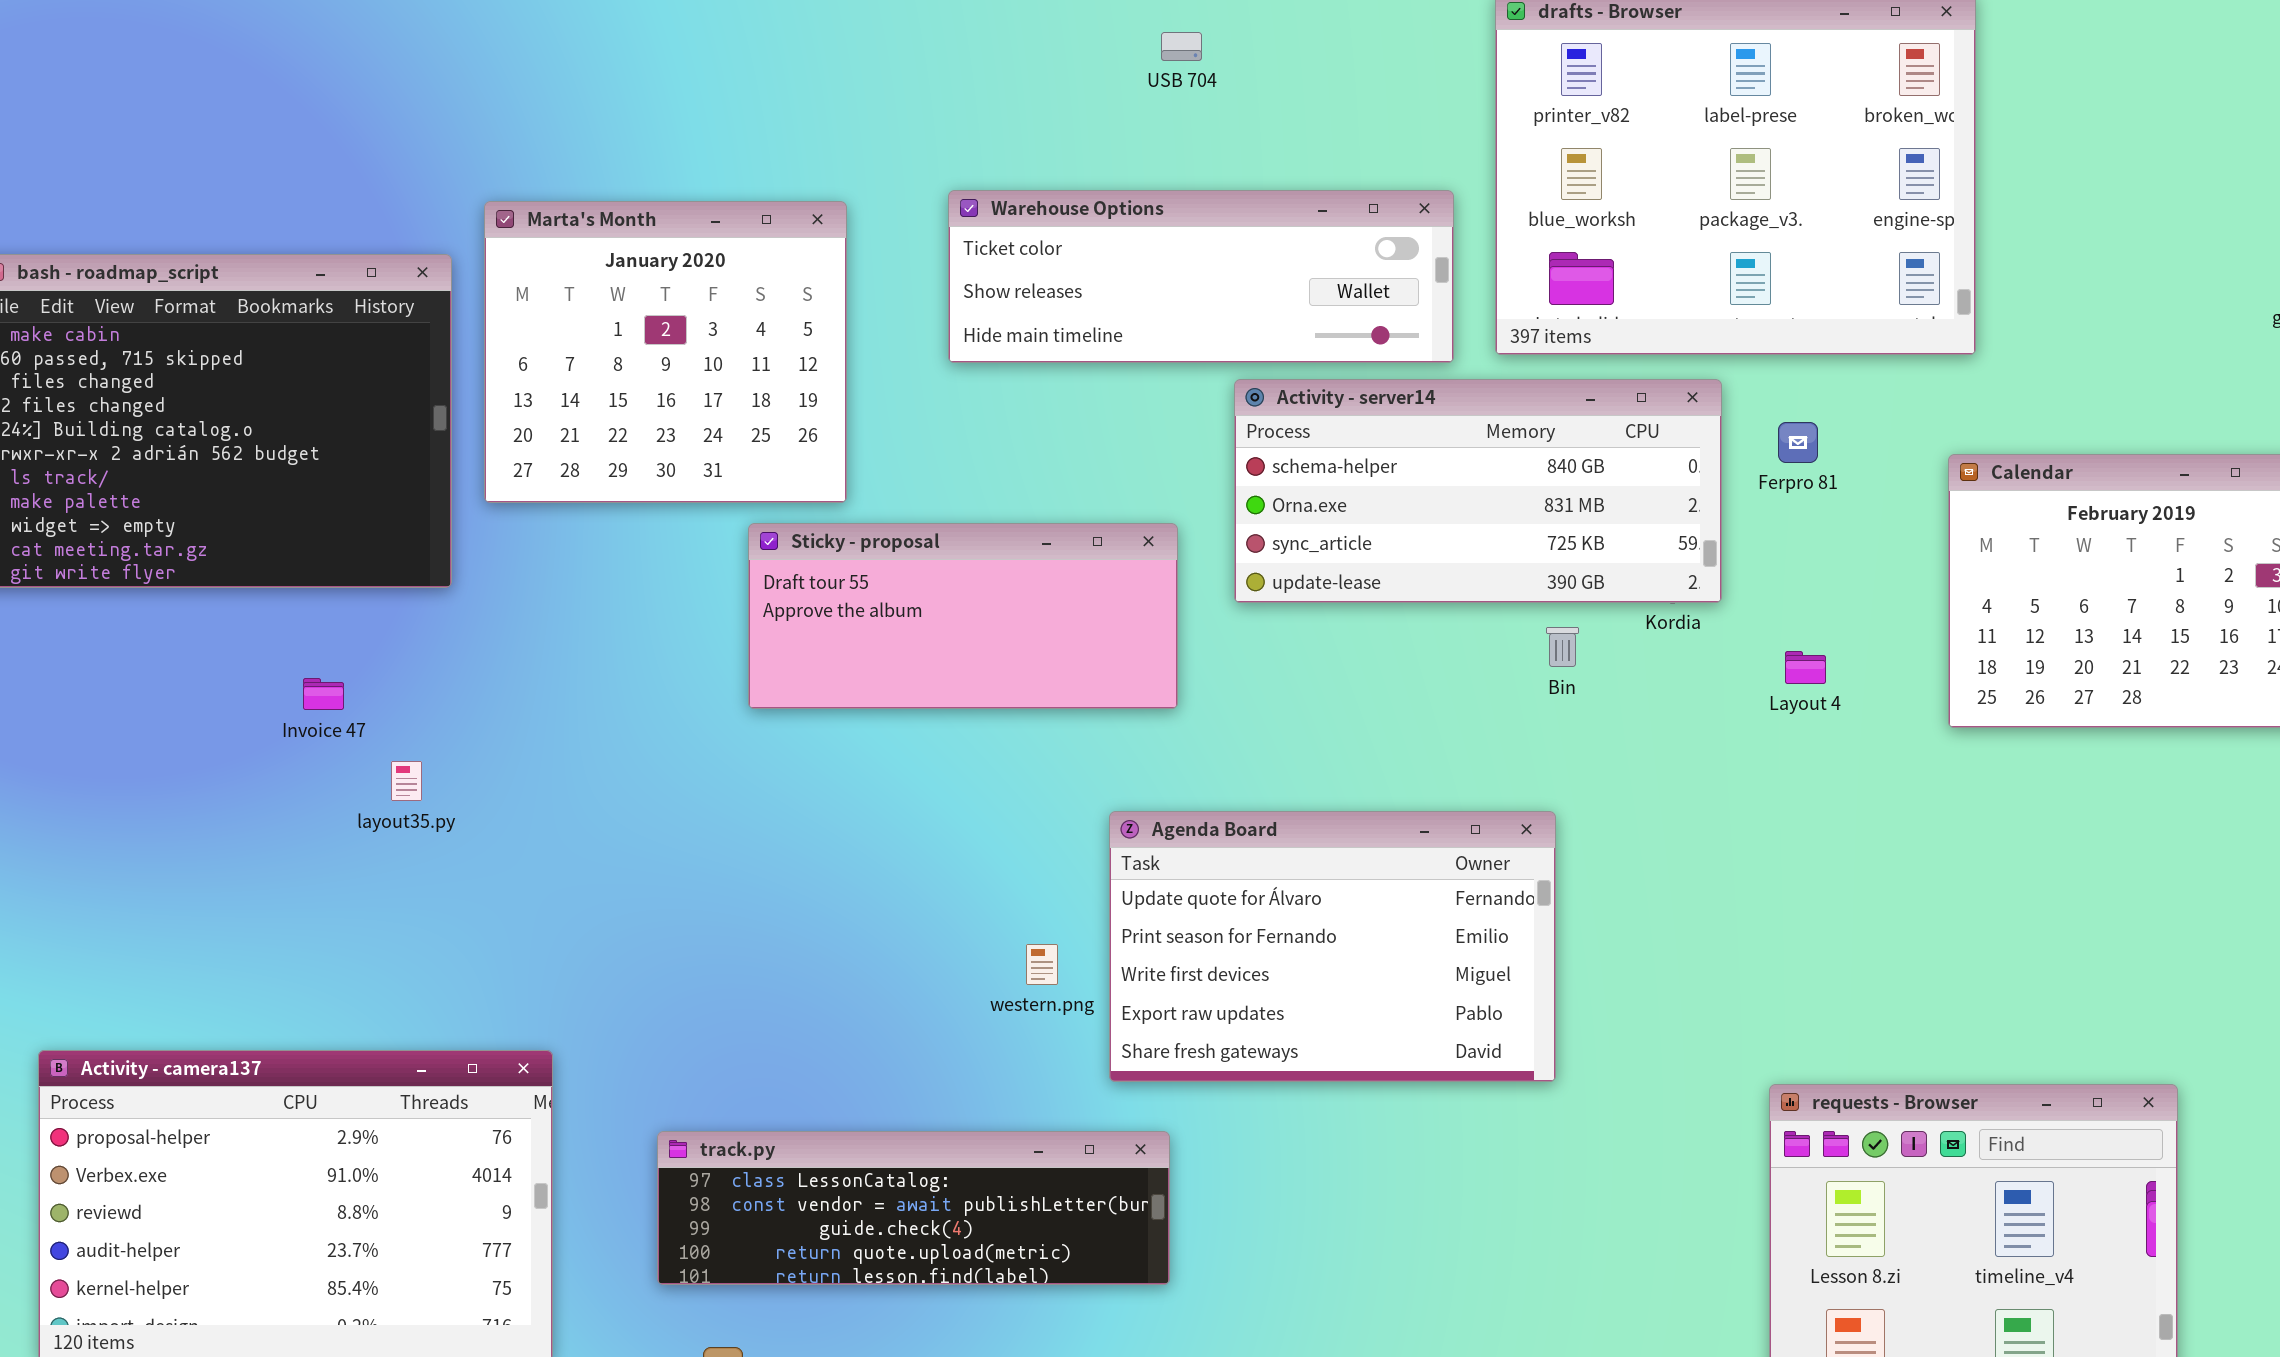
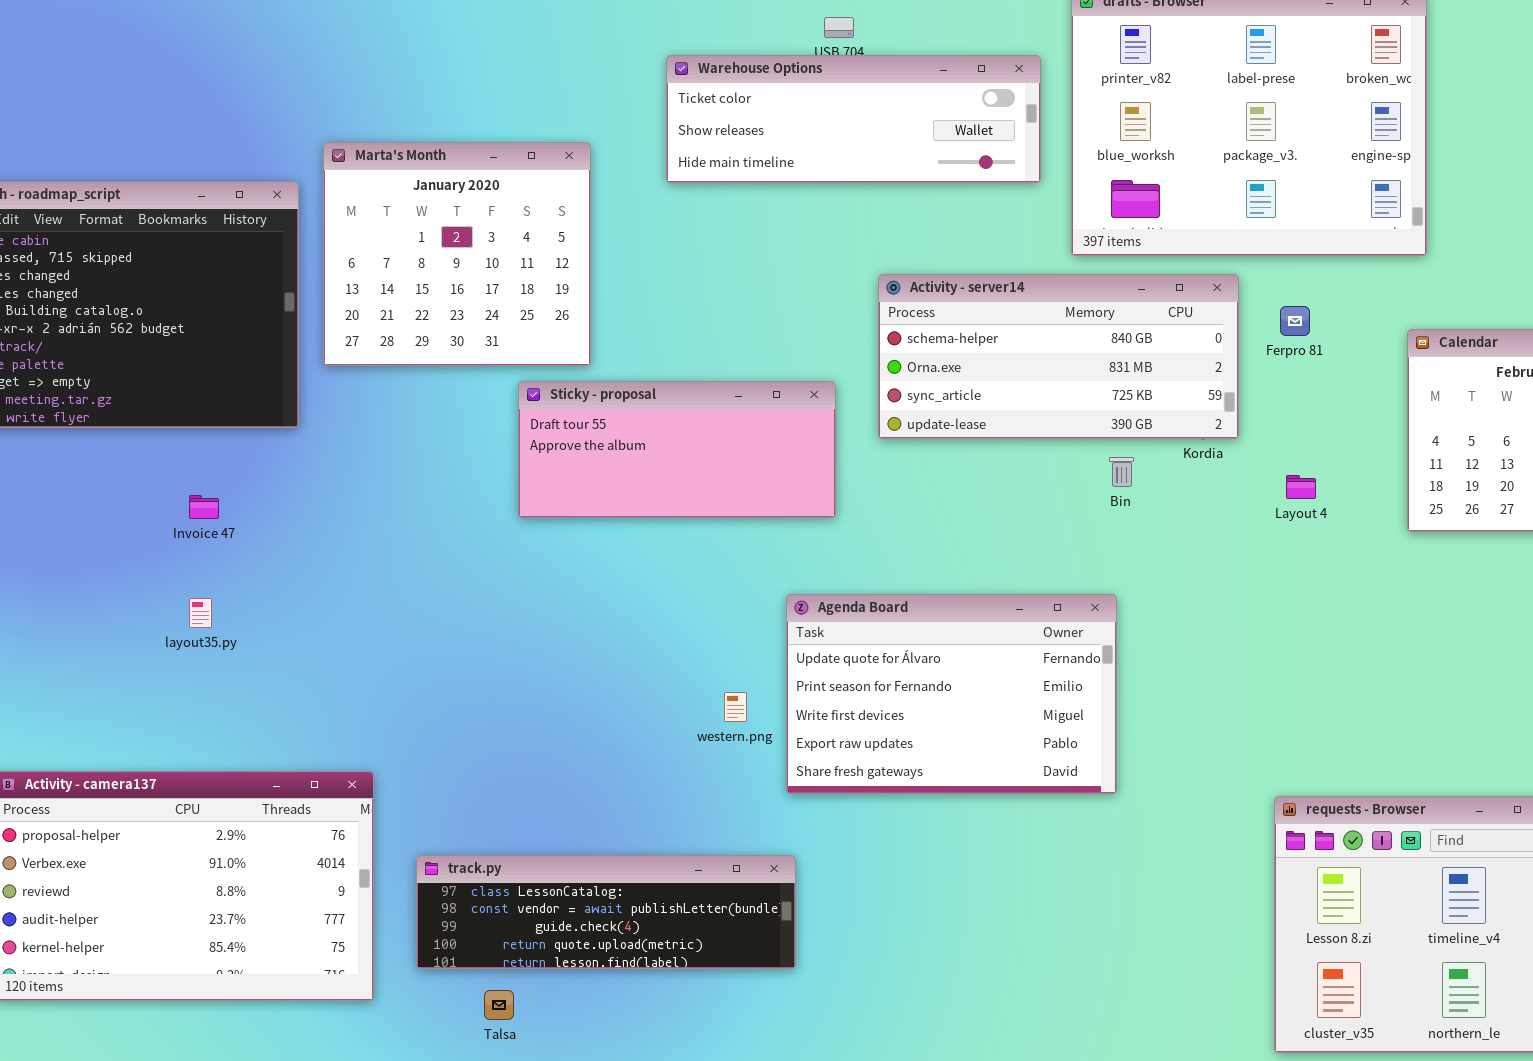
Warehouse Options: [948,190,1454,363] -> [666,55,1041,183], moved
layout35.py: [391,761,422,801] -> [189,598,212,628], moved
track.py: [657,1131,1170,1285] -> [416,855,796,969], moved

